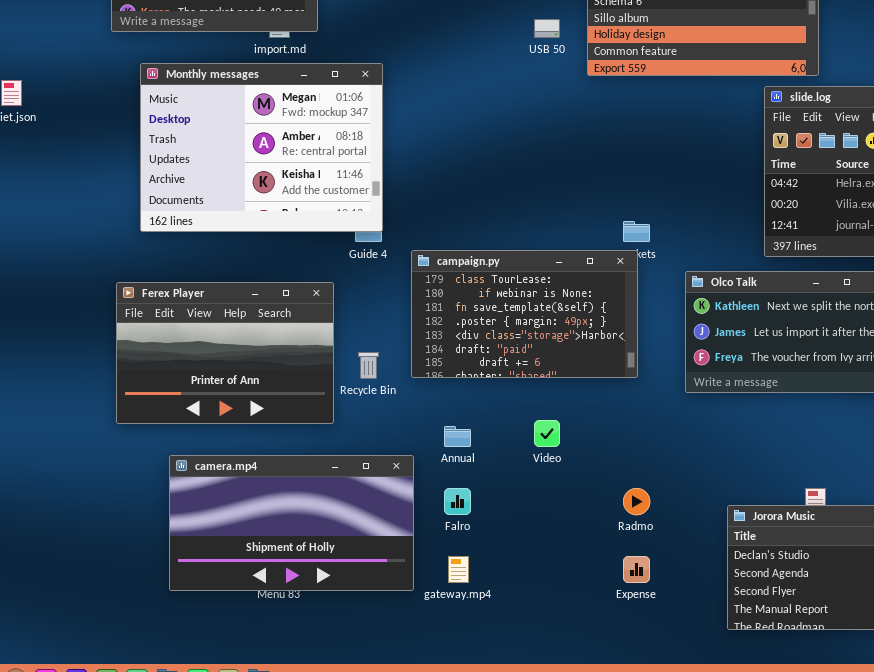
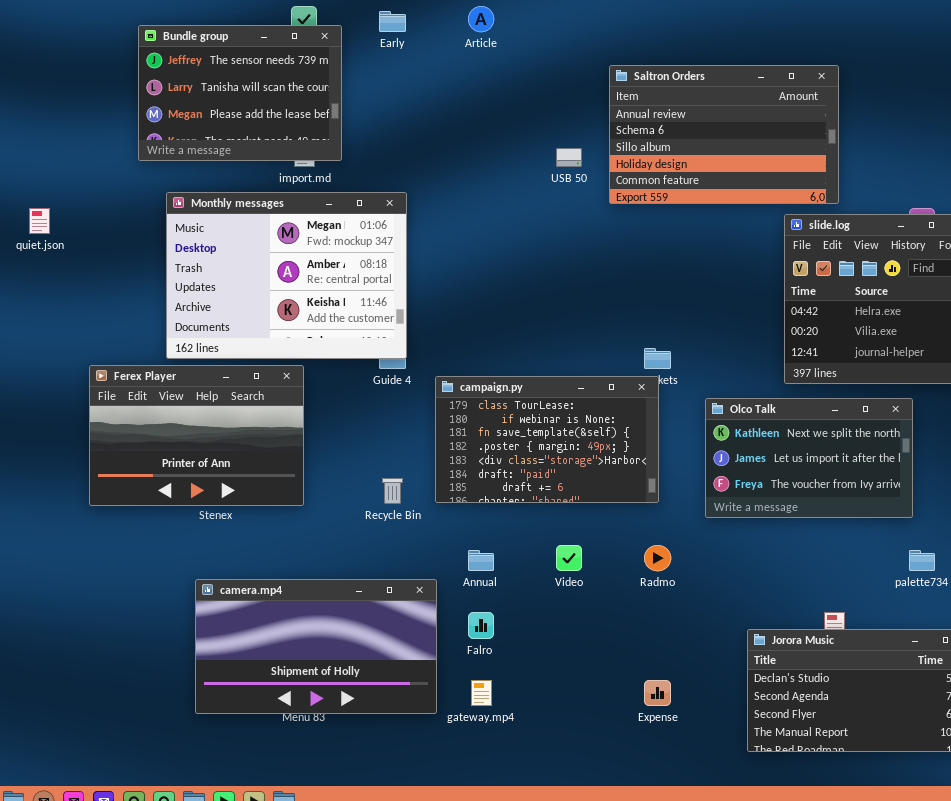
Ferex Player: [116,282,334,424] -> [89,365,304,506], moved
Radmo: [623,488,650,515] -> [644,545,671,571], moved

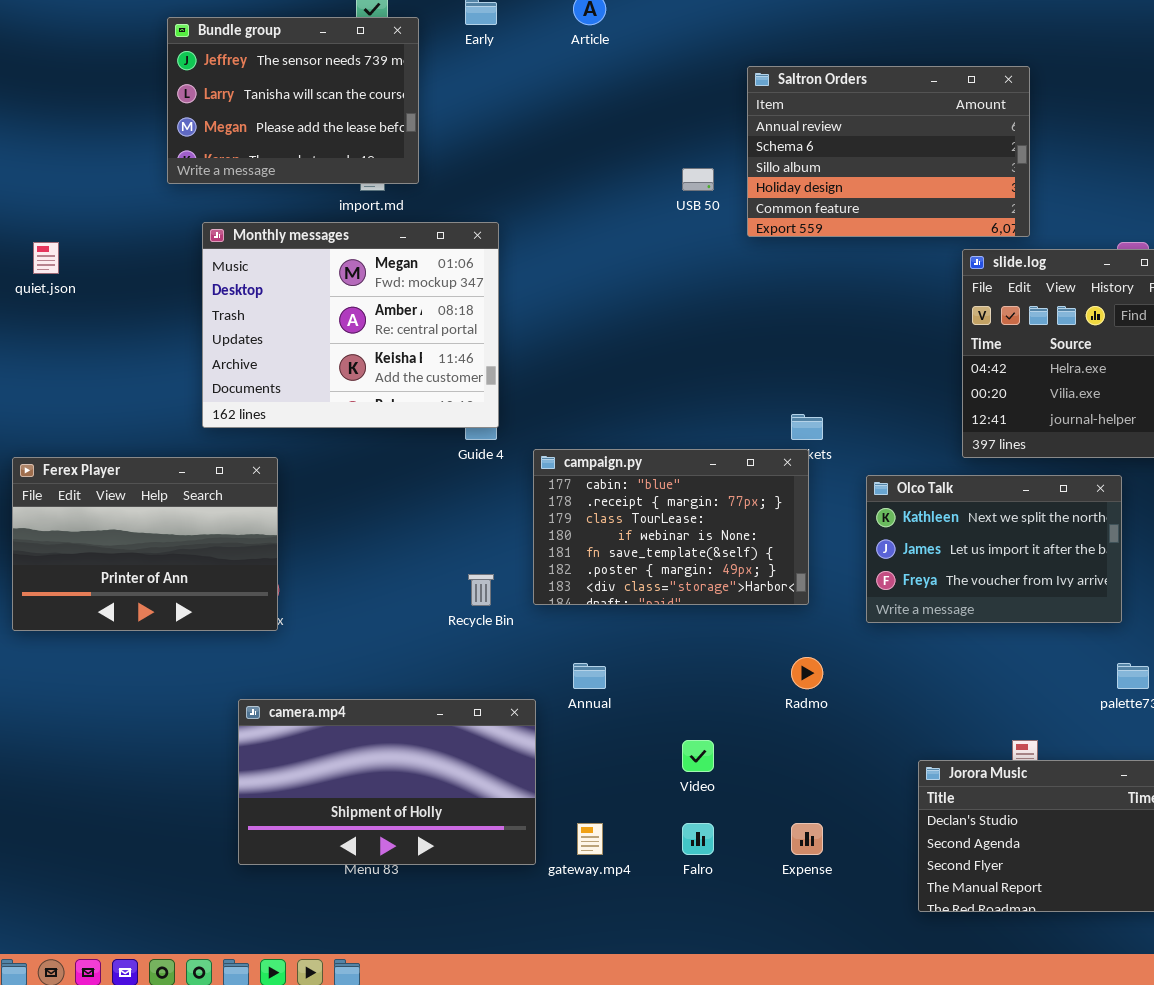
Ferex Player: [89,365,304,506] -> [12,457,278,631], moved
campaign.py: [435,376,659,503] -> [533,449,809,605], scrolled up 2 rows
Video: [556,545,582,571] -> [682,740,714,772], moved
Falro: [468,612,494,639] -> [682,823,714,855], moved

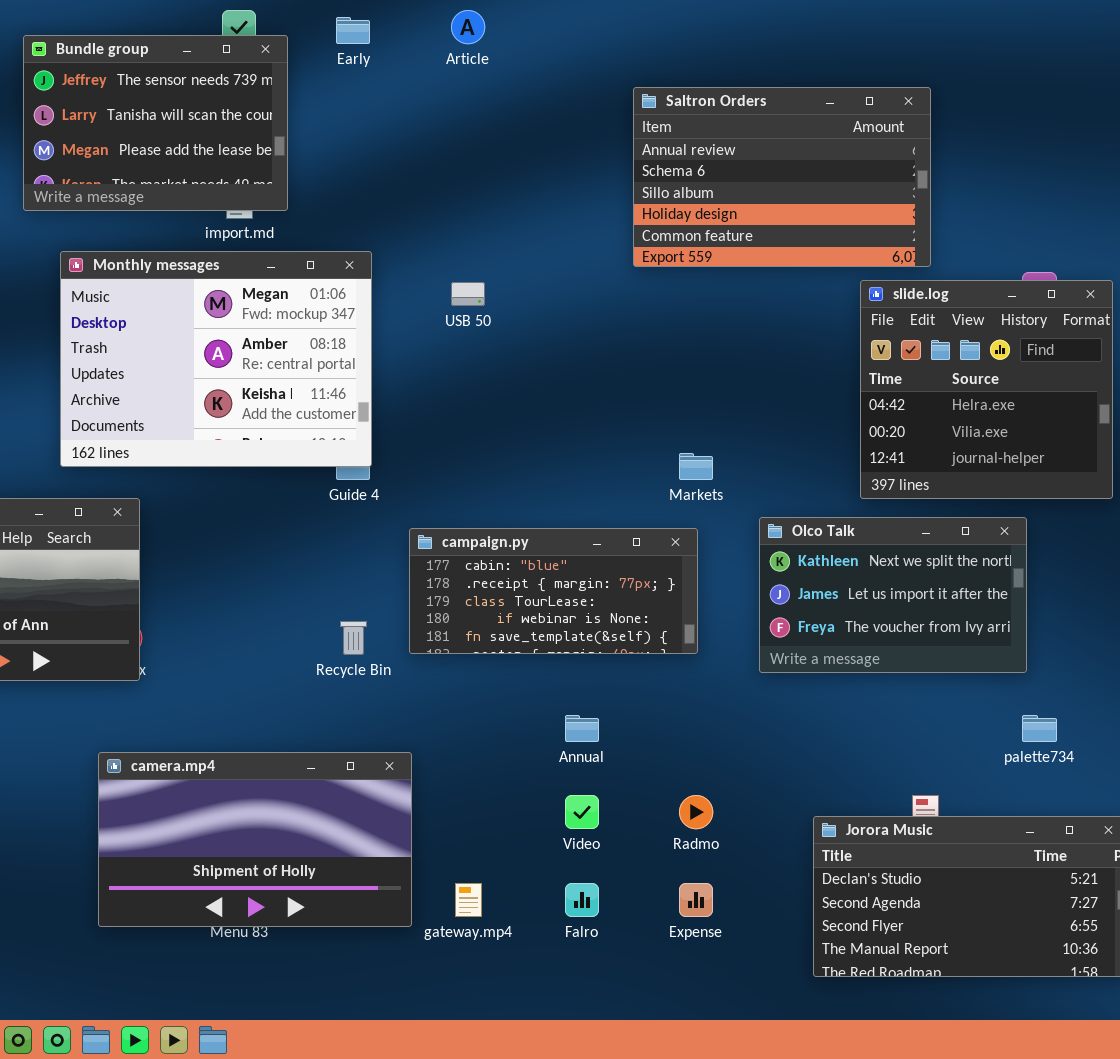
USB 50: [682,168,714,191] -> [451,282,485,306], moved
campaign.py: [533,449,809,605] -> [409,528,698,654], resized
Radmo: [791,657,823,689] -> [679,795,713,829], moved
Annual: [573,663,606,689] -> [565,715,599,742], moved

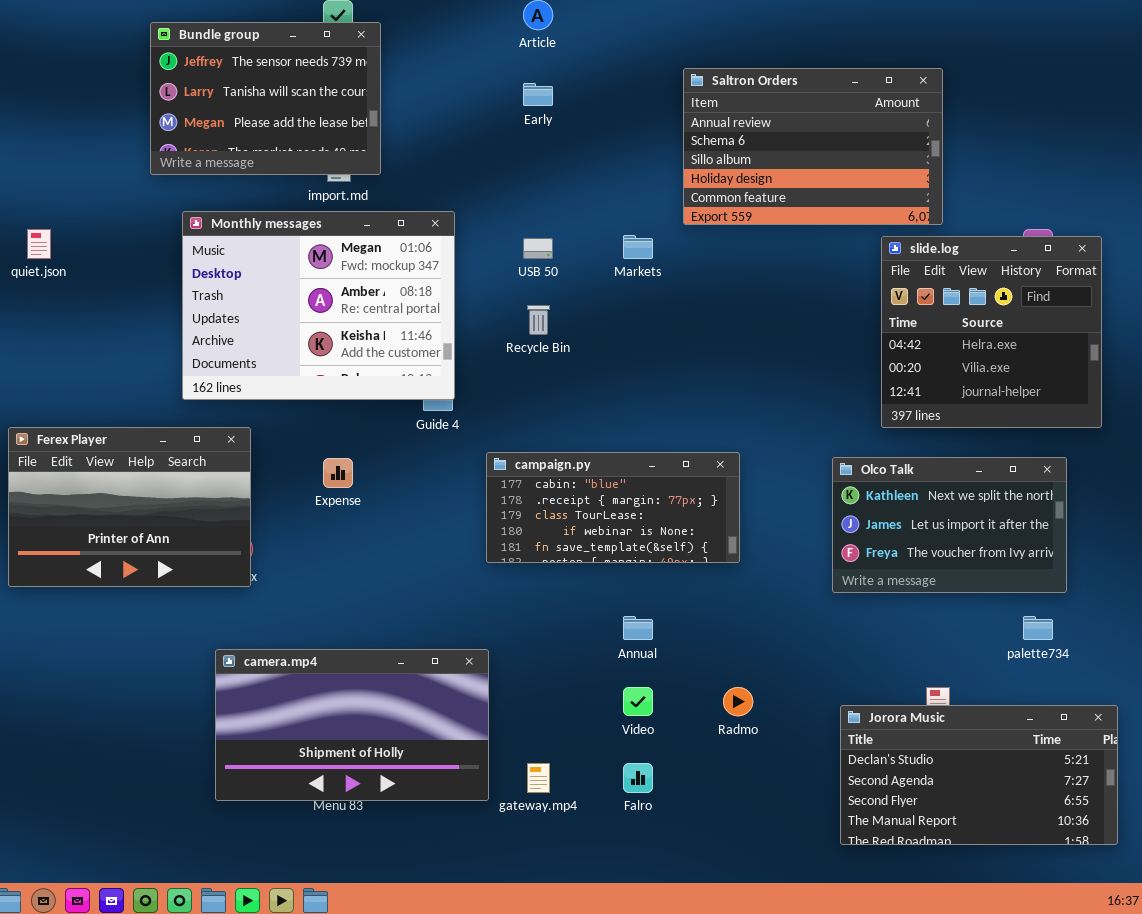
Early: [336,17,370,44] -> [523,83,553,106], moved
Markets: [679,453,713,480] -> [623,235,653,259], moved
Olco Talk: [759,517,1027,673] -> [832,457,1067,593], moved
Recycle Bin: [340,621,367,655] -> [527,305,550,335], moved
Expense: [679,883,713,917] -> [323,458,353,488], moved

